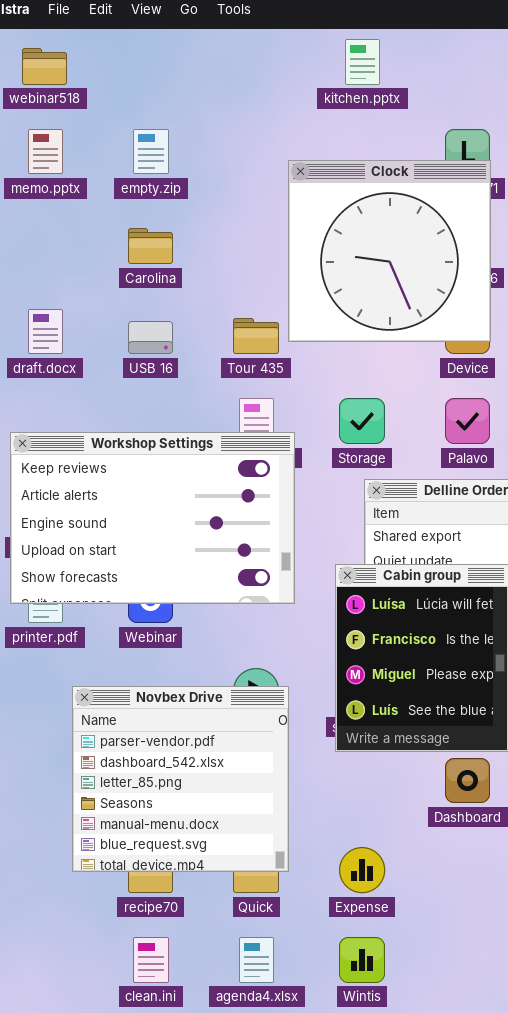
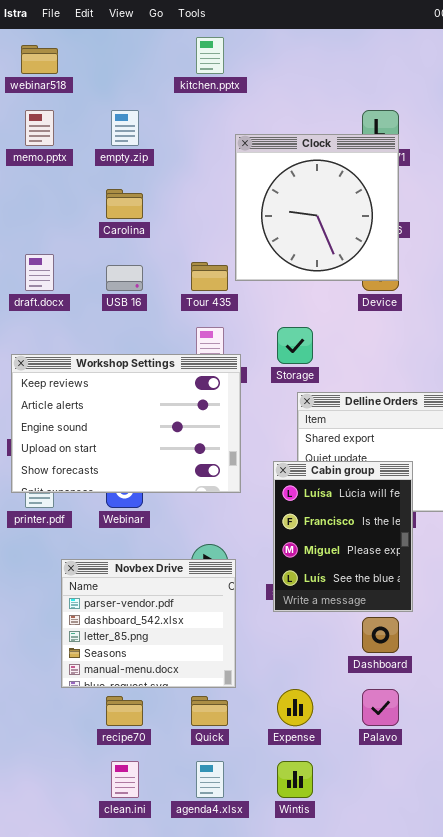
kitchen.pptx: [345,39,380,85] -> [196,37,224,74], moved
Palavo: [445,398,490,444] -> [362,689,399,726], moved
Novbex Drive: [72,686,289,872] -> [61,559,236,688], resized

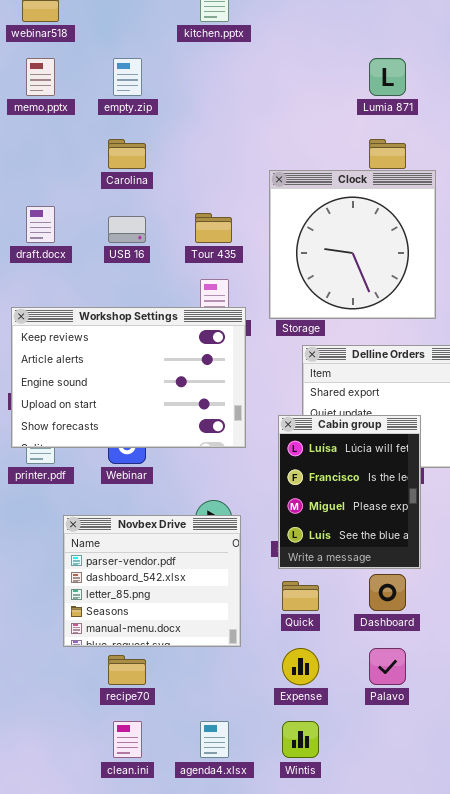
Clock: [235,134,399,281] -> [269,170,436,319], moved
Quick: [191,696,228,726] -> [282,581,319,611], moved

